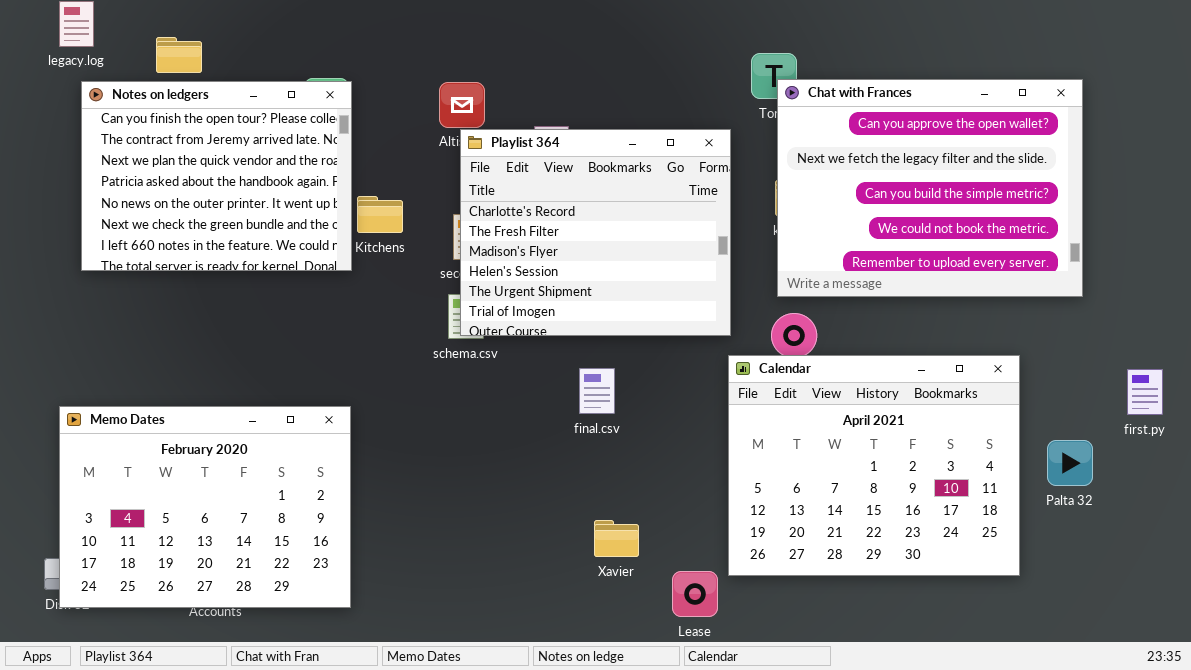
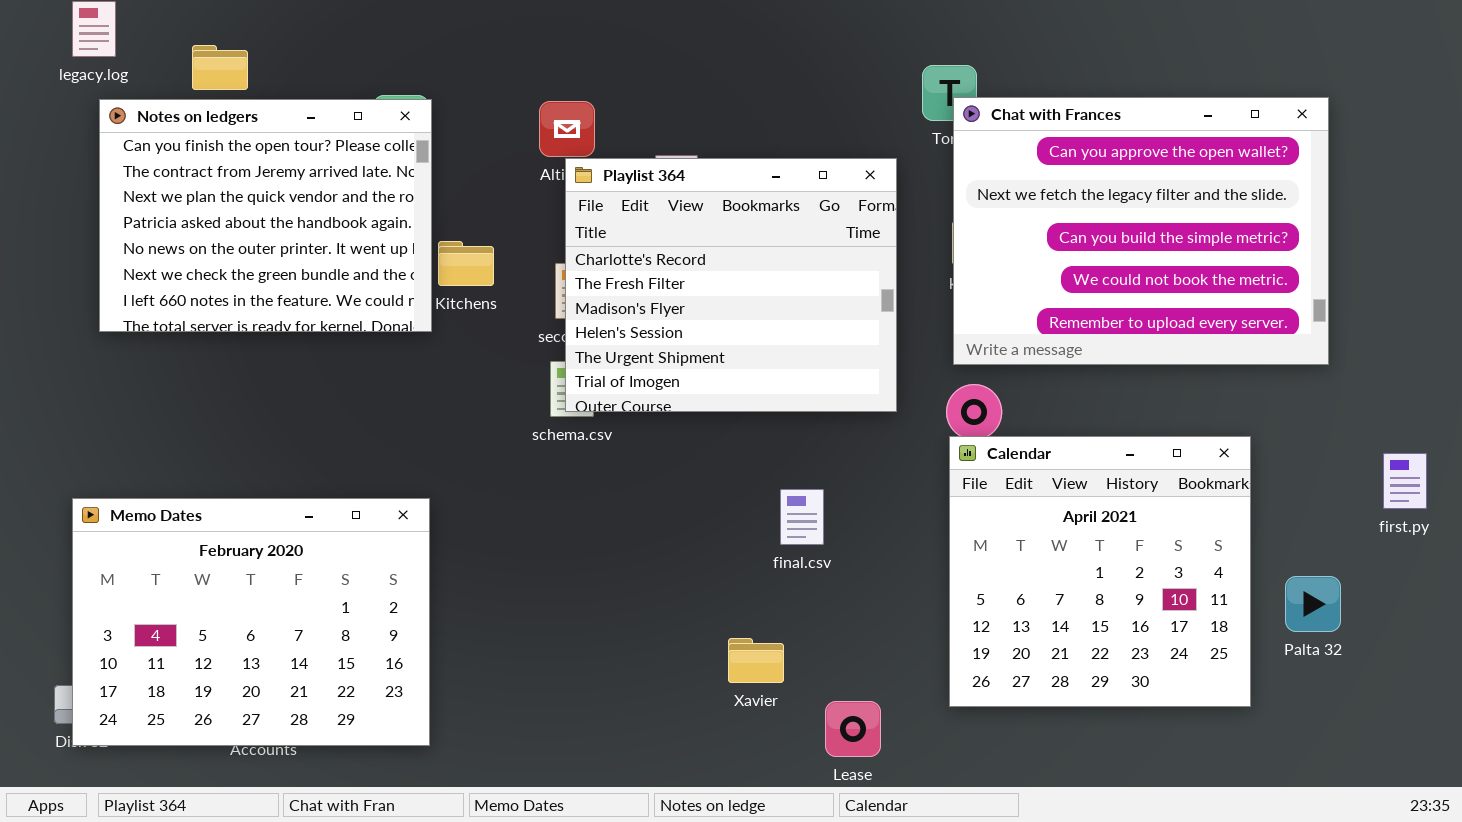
Calendar: [728,355,1020,576] -> [949,436,1251,707], resized
final.csv: [579,368,615,414] -> [780,489,824,545], moved
Palta 32: [1047,440,1093,486] -> [1285,576,1341,632], moved

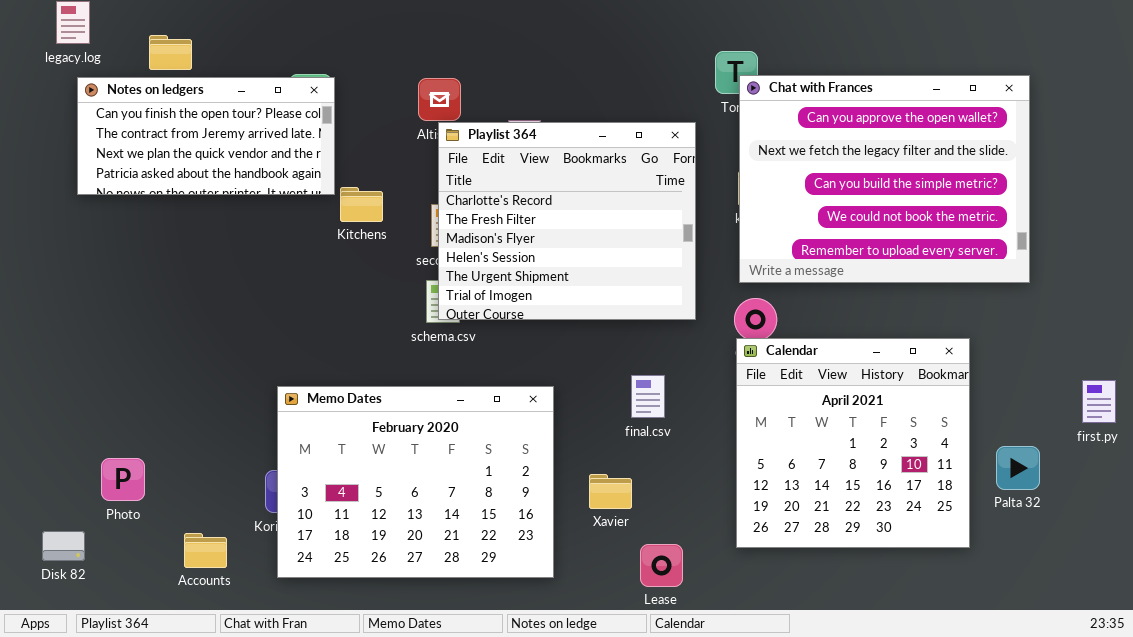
Notes on ledgers: [99,99,432,332] -> [77,77,335,195], resized
first.py: [1383,453,1427,509] -> [1082,380,1116,423], moved
final.csv: [780,489,824,545] -> [631,375,665,418], moved
Memo Dates: [72,498,430,746] -> [277,386,554,578], moved
Xavier: [728,638,784,683] -> [589,474,632,509], moved

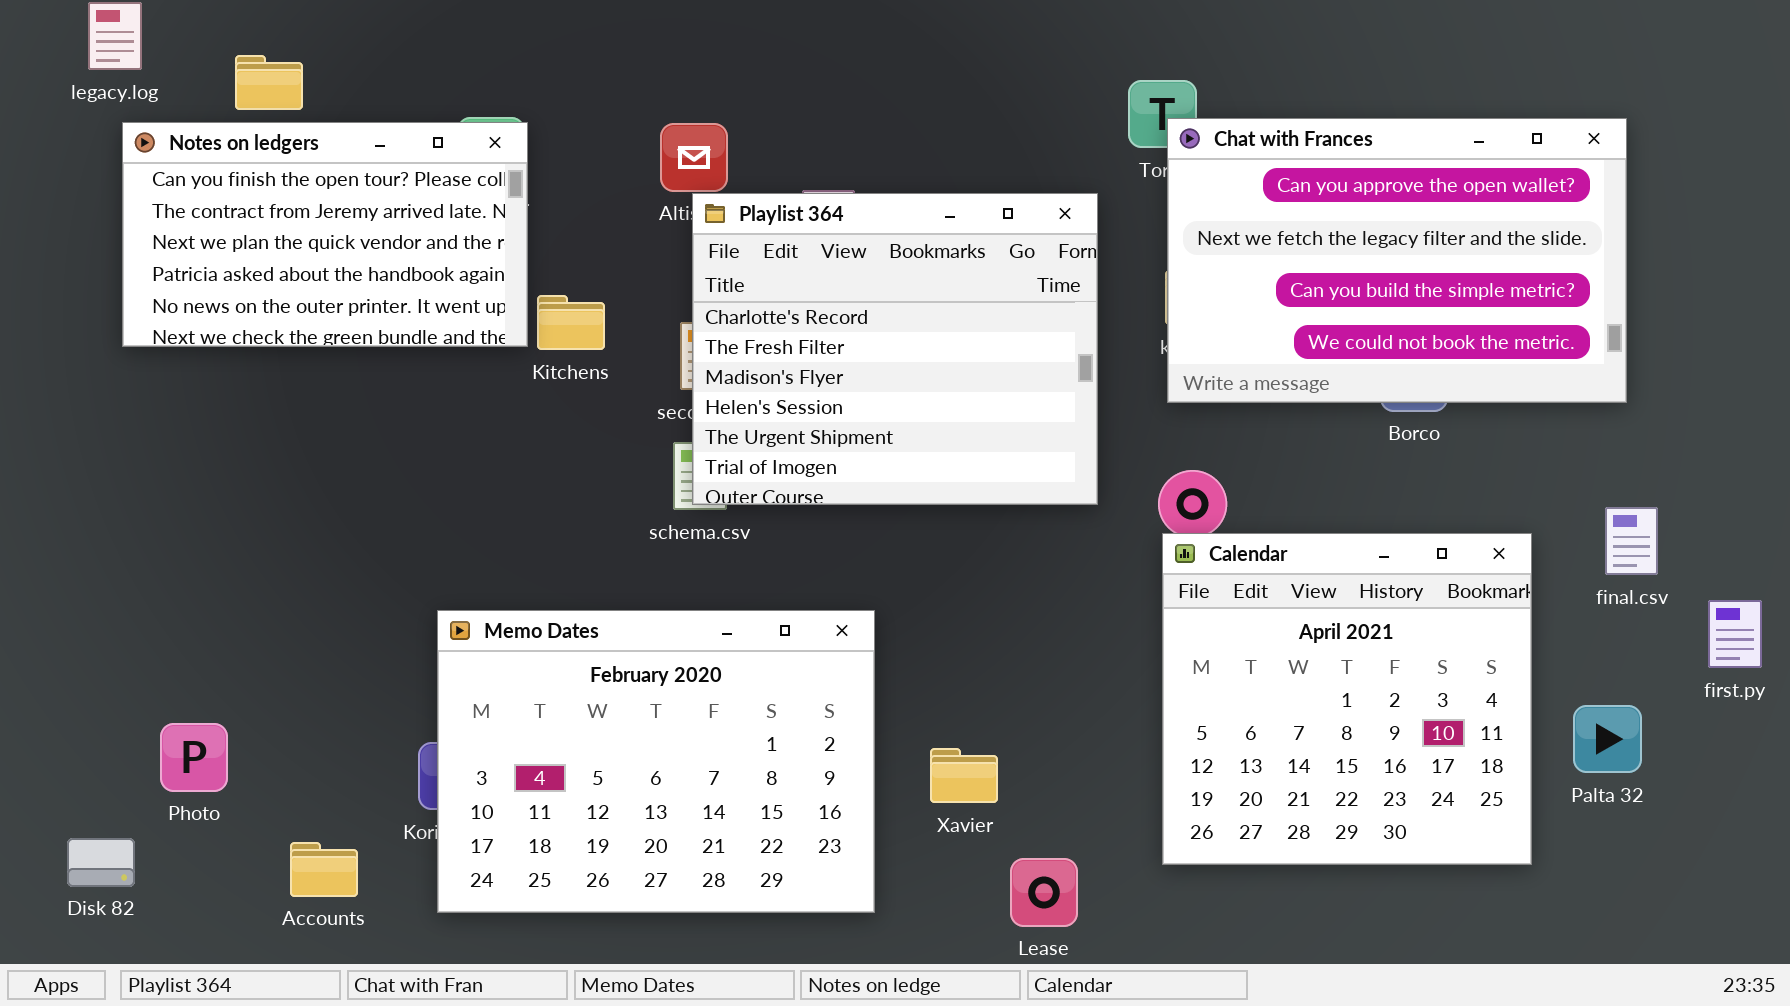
Chat with Frances: [739,75,1030,283] -> [1167,118,1627,403], resized
Notes on ledgers: [77,77,335,195] -> [122,122,528,347], resized
final.csv: [631,375,665,418] -> [1605,507,1658,575], moved

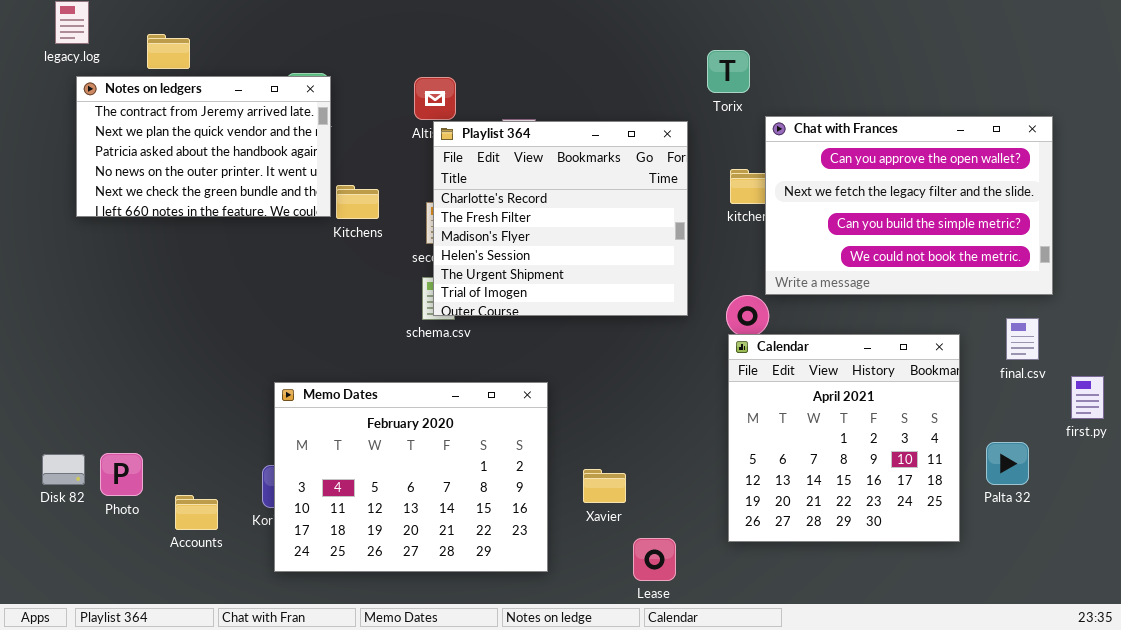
Chat with Frances: [1167,118,1627,403] -> [765,116,1053,295], moved
Notes on ledgers: [122,122,528,347] -> [76,76,331,217], scrolled down 1 row
Disk 82: [67,838,135,887] -> [42,454,85,485], moved
Accounts: [290,842,358,897] -> [175,495,218,530], moved

